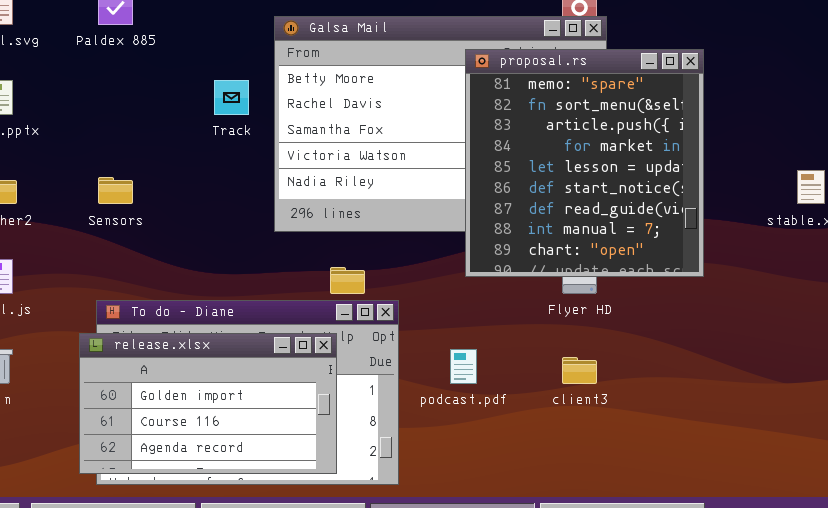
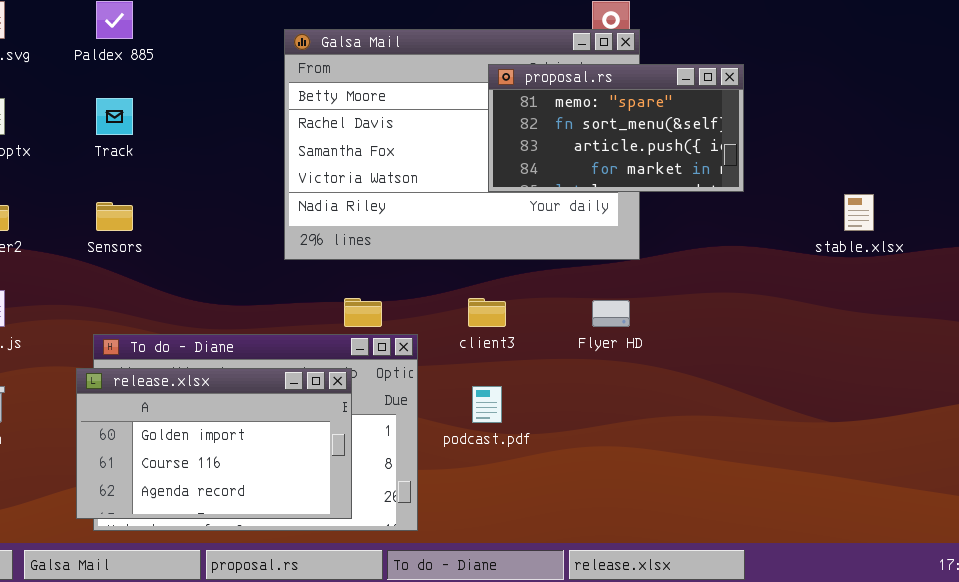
proposal.rs: [465,49,704,277] -> [488,64,744,192], resized
Track: [214,80,249,115] -> [96,98,133,135], moved
client3: [562,357,597,384] -> [468,298,506,327], moved

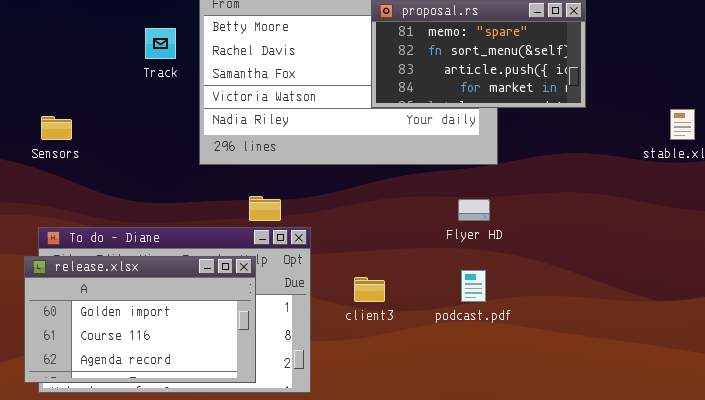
Track: [96,98,133,135] -> [145,28,176,59], moved
client3: [468,298,506,327] -> [354,277,385,302], moved
podcast.pdf: [472,386,502,423] -> [461,270,486,302], moved

